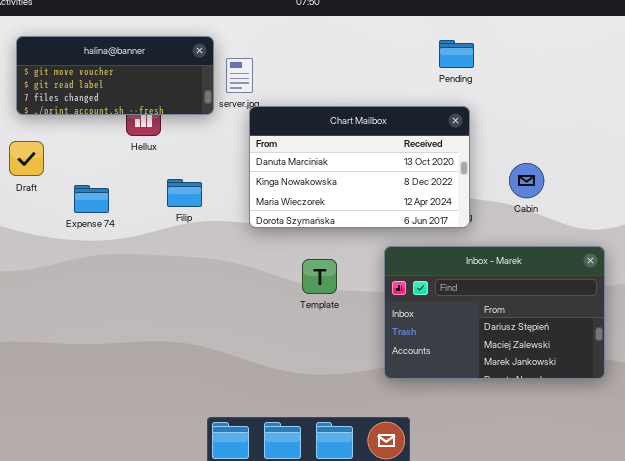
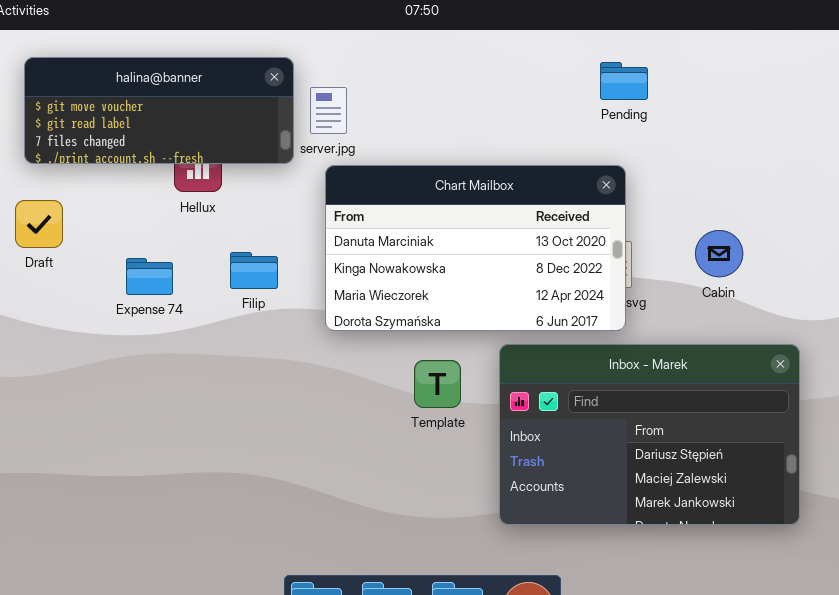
Chart Mailbox: [249,106,470,228] -> [325,165,626,331], moved
Expense 74: [74,185,109,213] -> [126,258,173,295], moved
Inbox - Marek: [384,246,605,379] -> [499,344,800,525], moved

